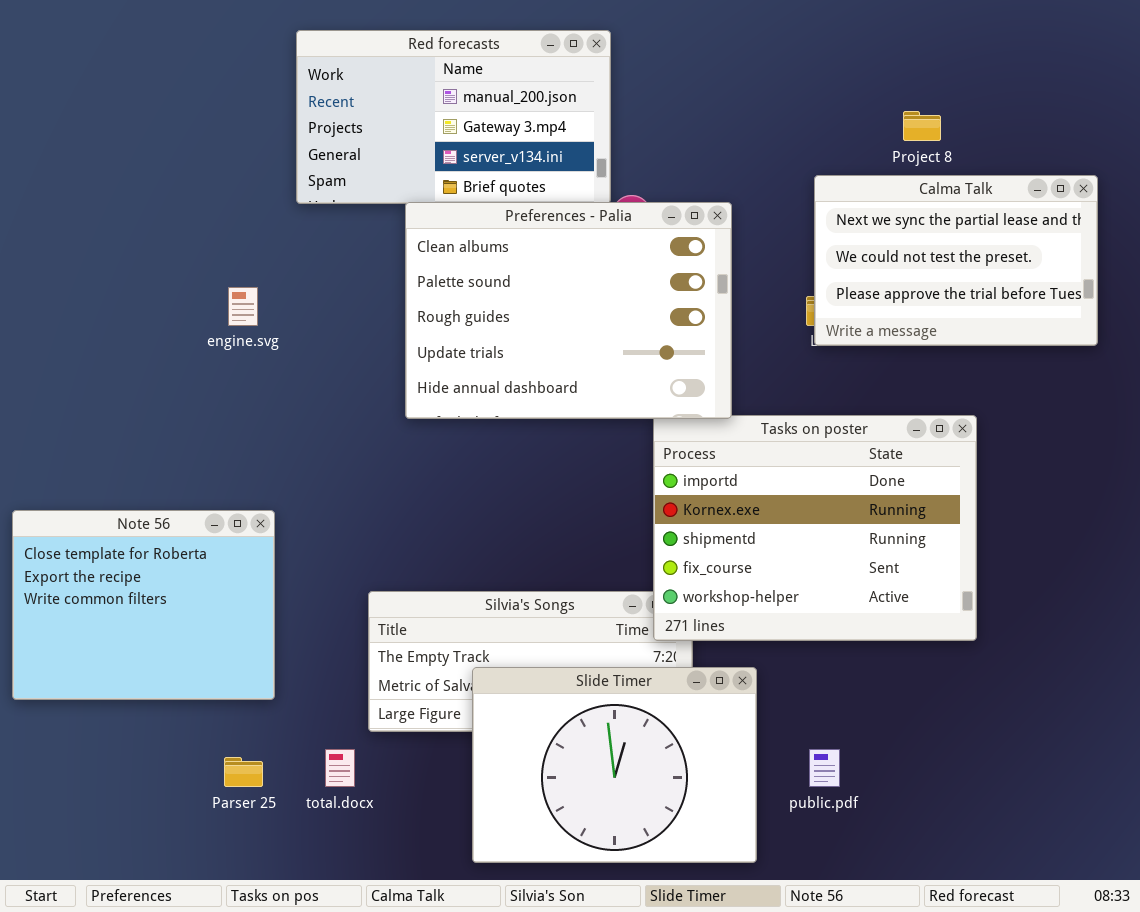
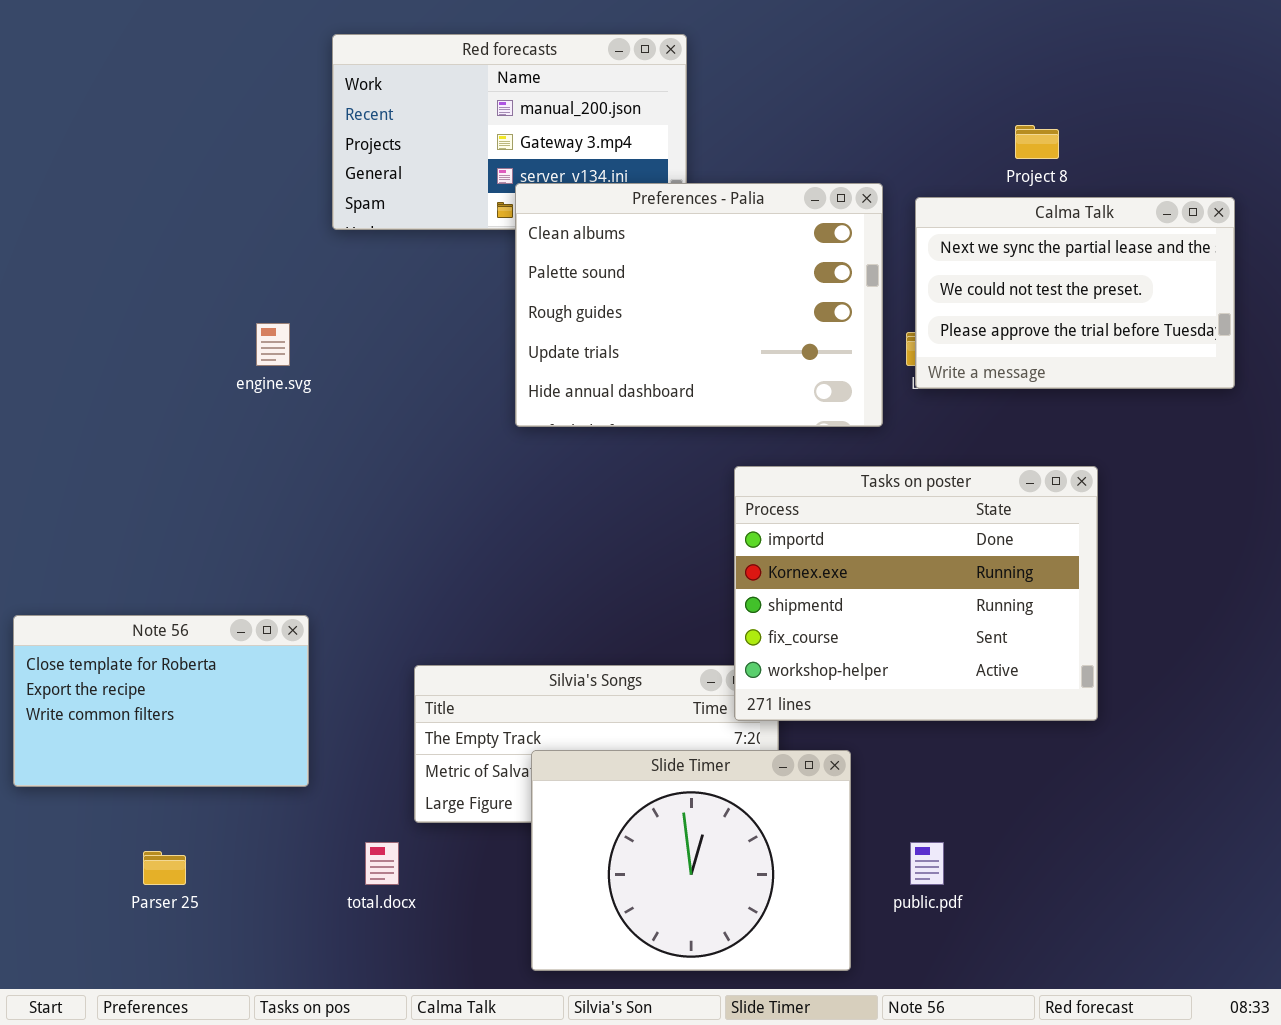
Preferences - Palia: [405,202,732,419] -> [515,183,883,427], moved
Note 56: [12,510,275,700] -> [13,615,309,787], resized
Parser 25: [224,757,263,787] -> [143,851,186,885], moved

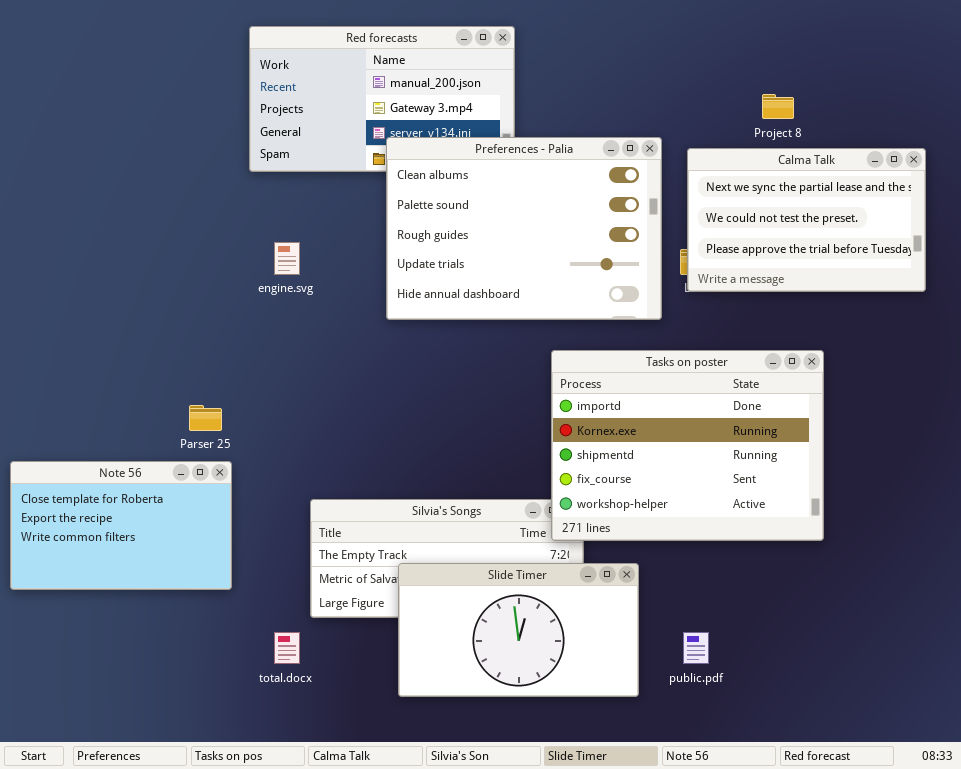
engine.svg: [256,323,290,366] -> [274,242,300,275], moved
Slide Timer: [531,750,851,971] -> [398,563,639,697], resized
Parser 25: [143,851,186,885] -> [189,405,222,431], moved

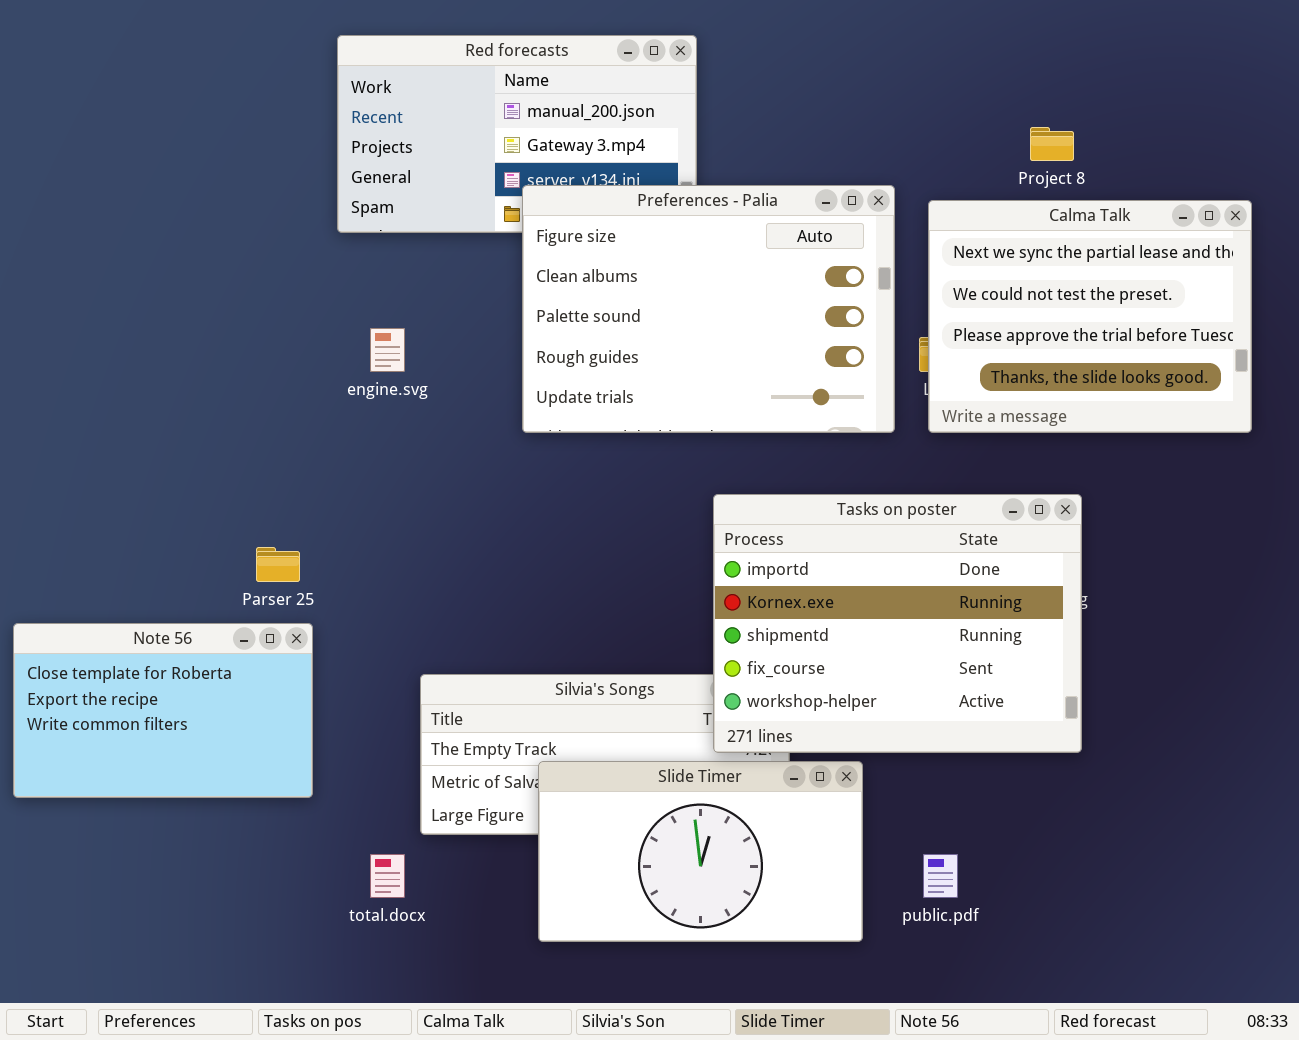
Preferences - Palia: [386,137,662,320] -> [522,185,895,433], scrolled up 1 row
Calma Talk: [687,148,926,292] -> [928,200,1252,433], resized
Tasks on poster: [551,350,824,541] -> [713,494,1082,753], moved

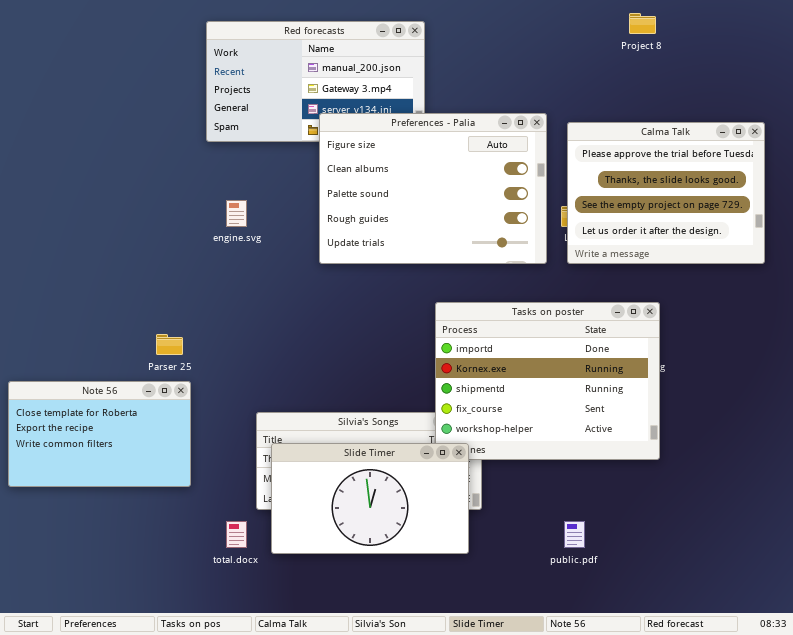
Project 8: [1030,127,1074,161] -> [629,13,656,34], moved
Calma Talk: [928,200,1252,433] -> [567,122,765,264], scrolled down 2 rows
Slide Timer: [538,761,863,942] -> [271,443,469,554], moved

